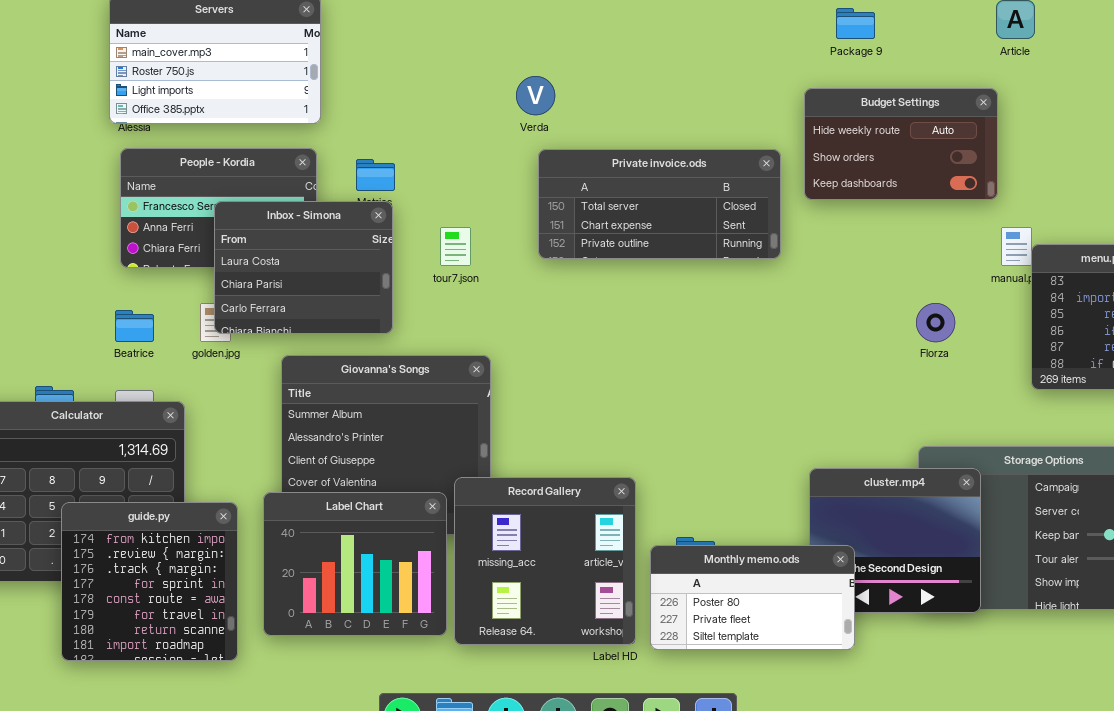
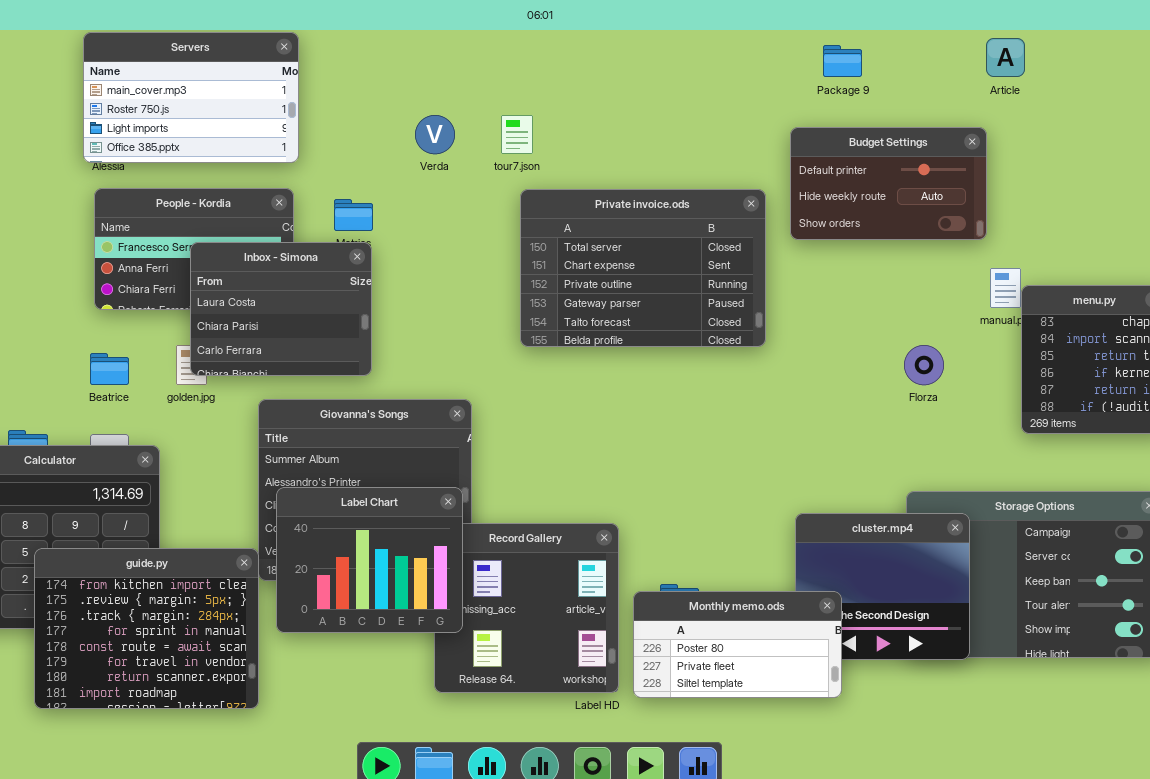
Verda: [516,76,555,115] -> [415,115,455,154], moved
Budget Settings: [804,88,998,200] -> [790,127,987,240], scrolled up 1 row
Private invoice.ods: [538,149,781,259] -> [520,189,766,347], resized
tour7.json: [440,227,471,266] -> [501,115,533,154], moved
Label Chart: [263,492,447,636] -> [276,487,463,633], moved
guide.py: [61,502,238,661] -> [34,548,259,709], resized

